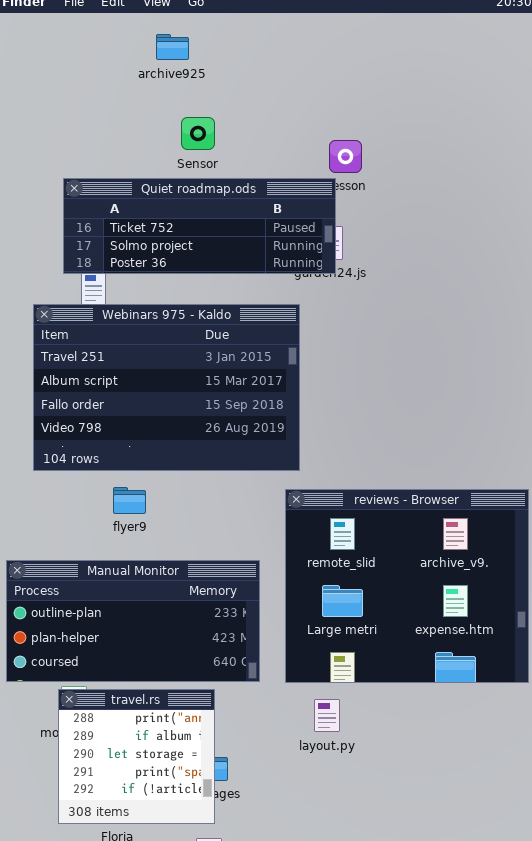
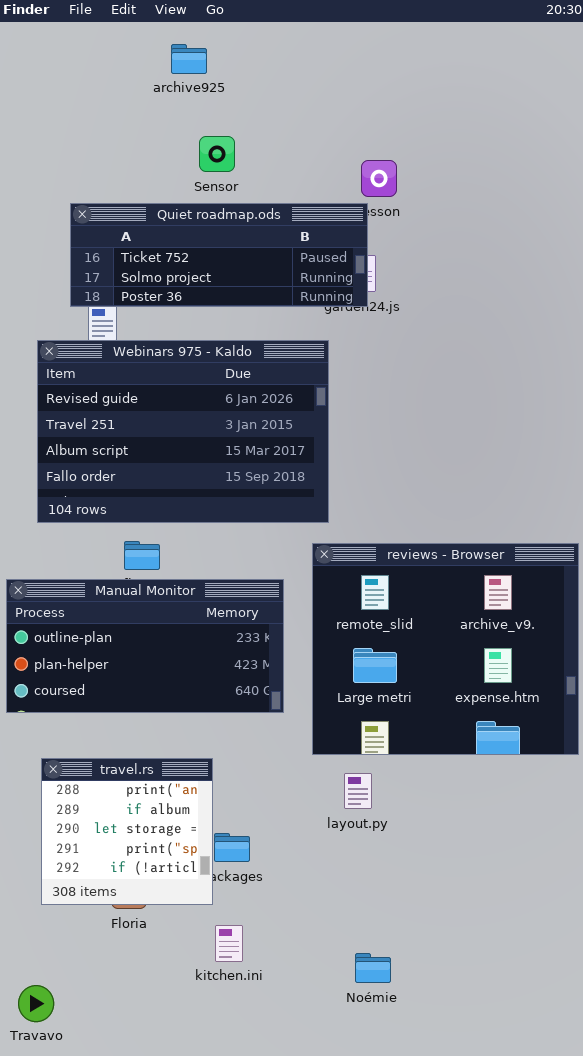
Webinars 975 - Kaldo: [33,304,300,471] -> [37,340,329,523], scrolled up 1 row
Manual Monitor: [6,560,260,682] -> [6,579,284,713], moved
travel.rs: [58,689,215,824] -> [41,758,213,905], moved

